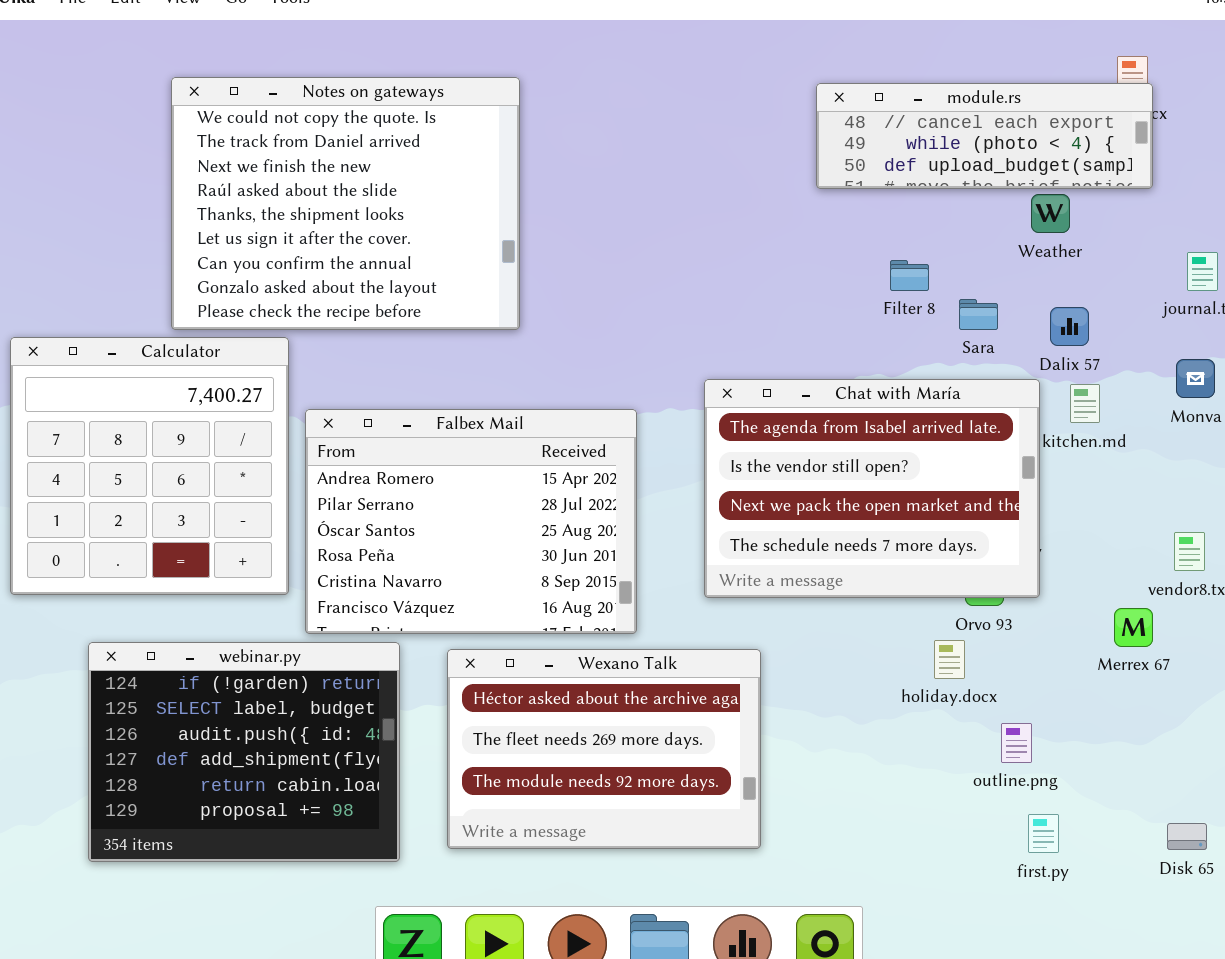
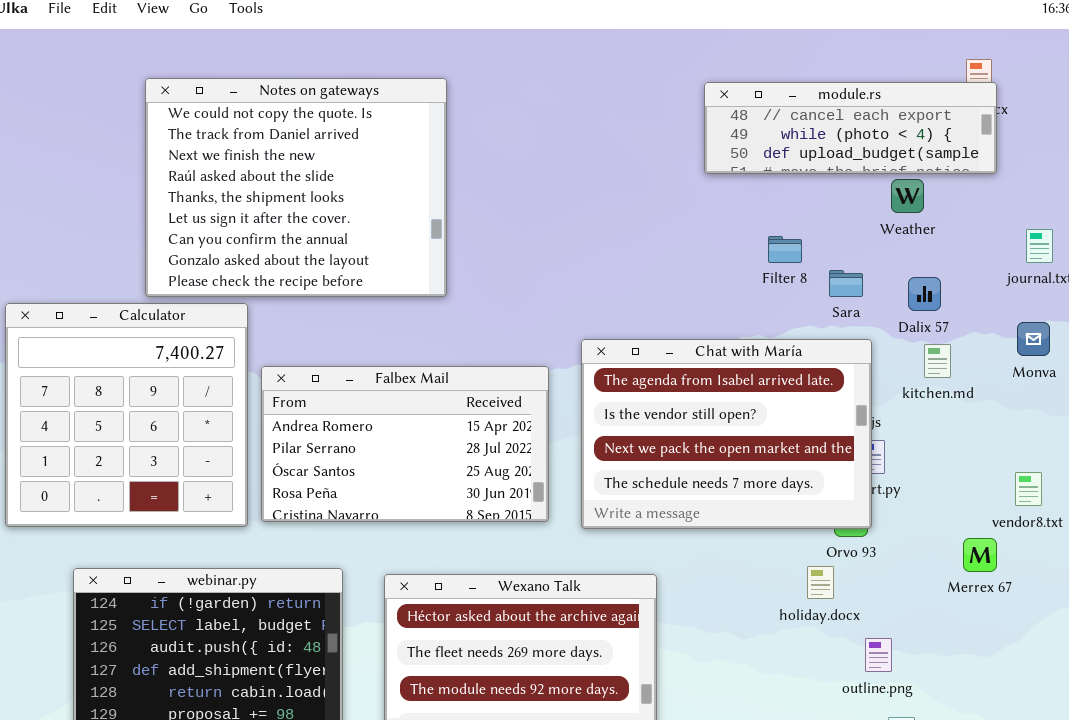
Chat with María: [704,379,1040,598] -> [581,339,872,529], moved
Falbex Mail: [305,409,637,634] -> [261,366,549,522], resized

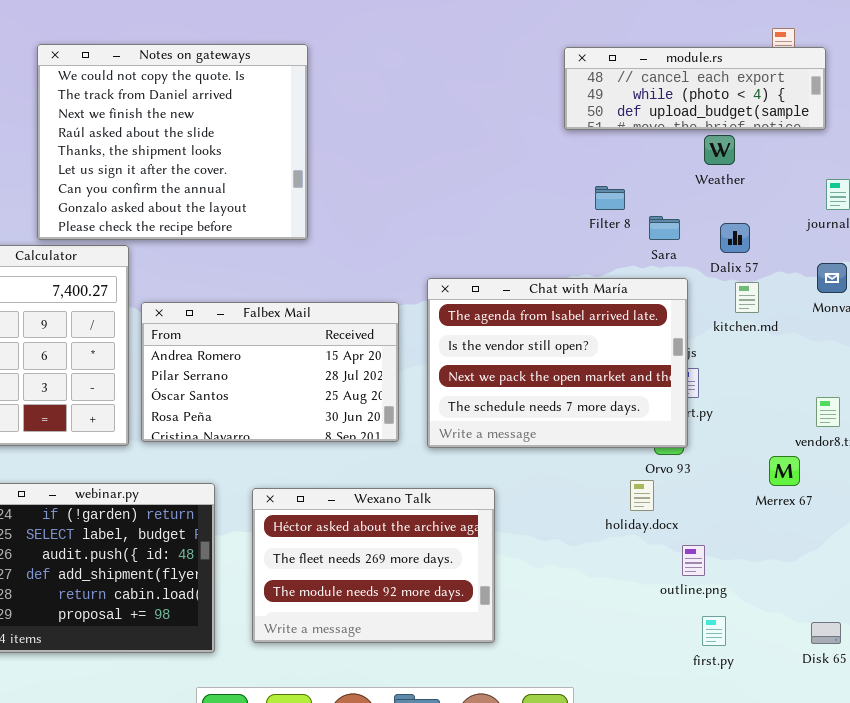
module.rs: [704,82,997,174] -> [564,47,826,130], moved

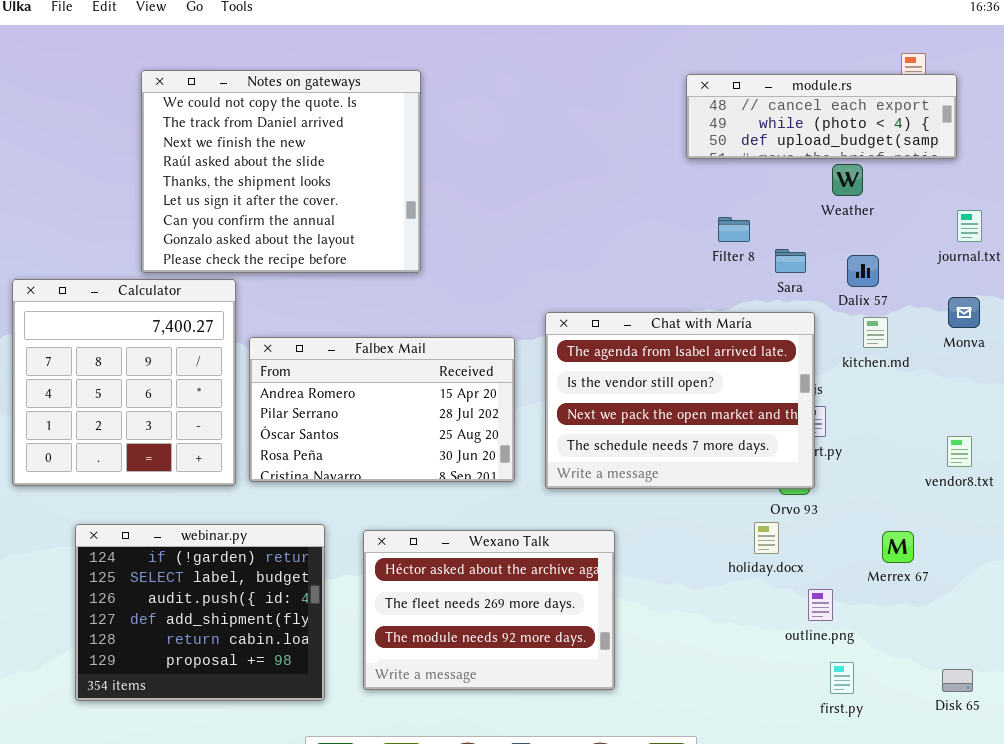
Merrex 67: [769,456,800,486] -> [882,531,914,563], moved

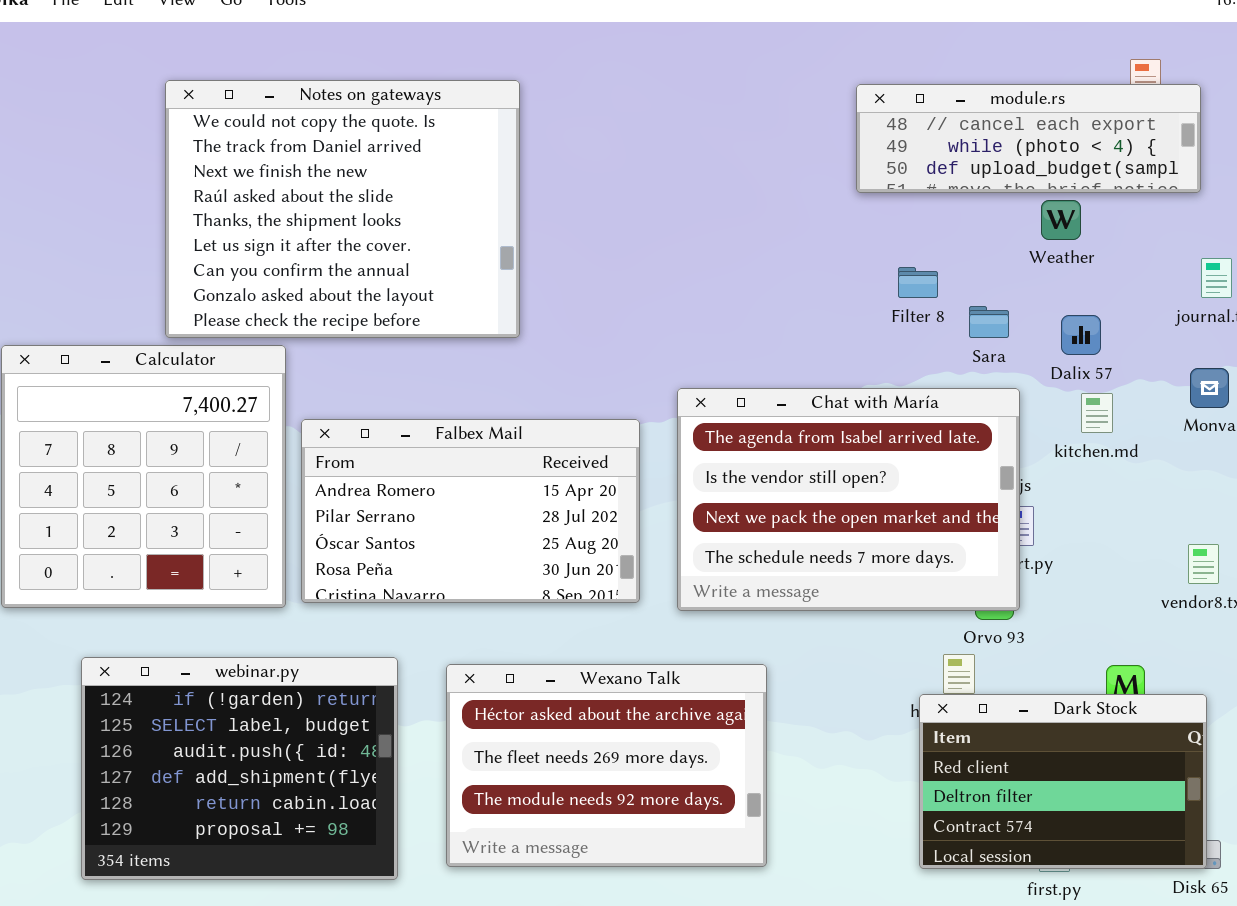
Dark Stock: none -> [919,694,1207,869], opened

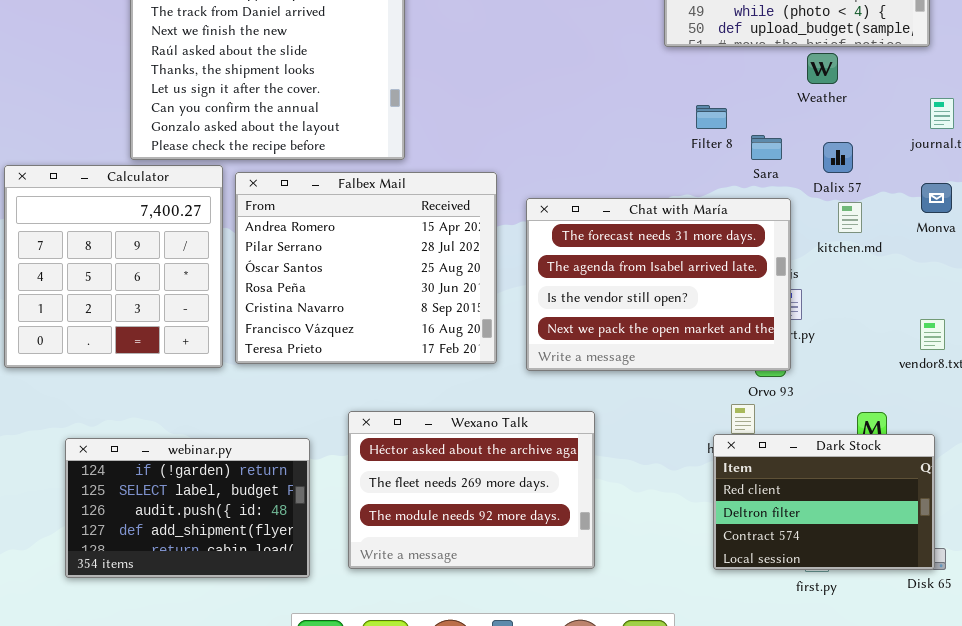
Chat with María: [677,388,1020,611] -> [526,198,791,371], scrolled up 1 row
Falbex Mail: [301,419,640,603] -> [235,172,497,364], resized
webinar.py: [81,657,398,880] -> [65,438,310,578], resized

